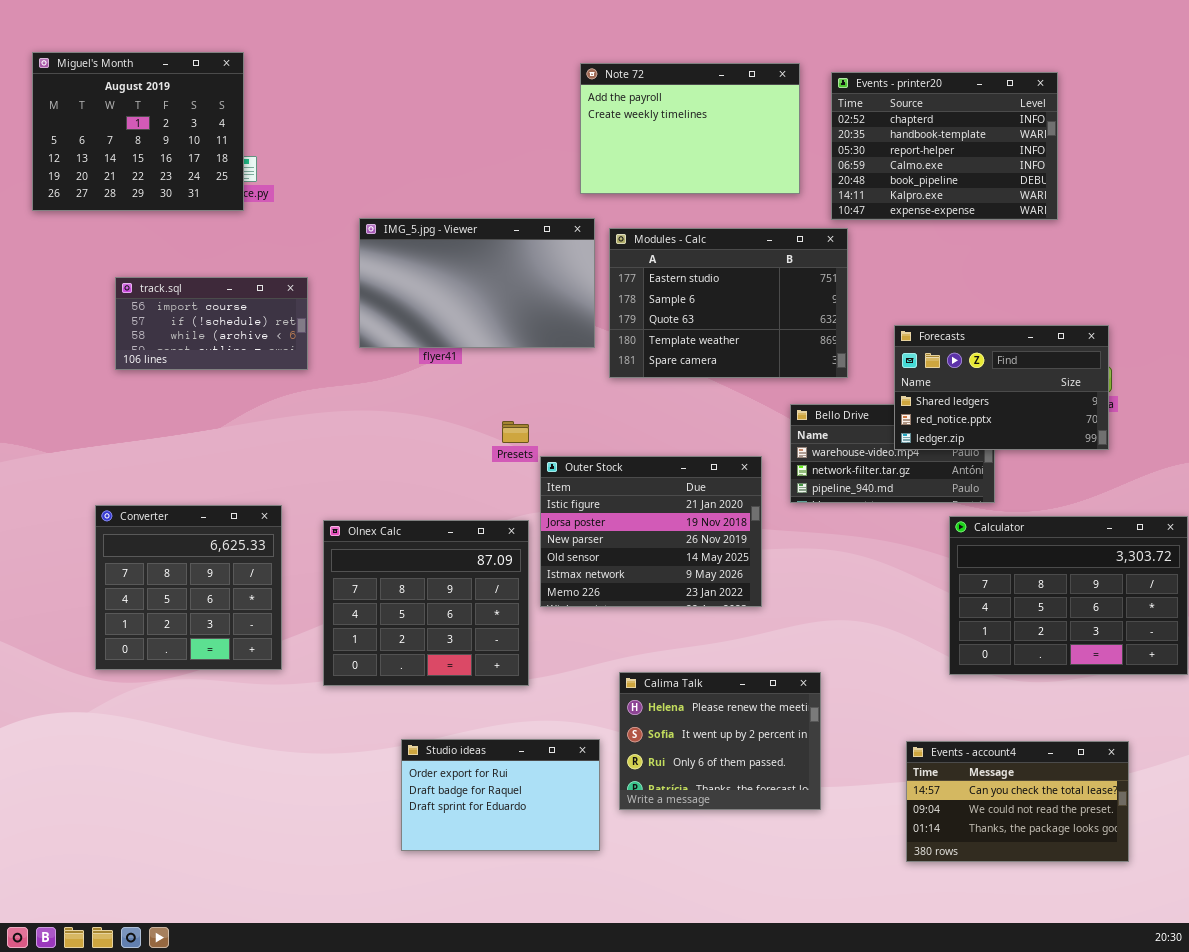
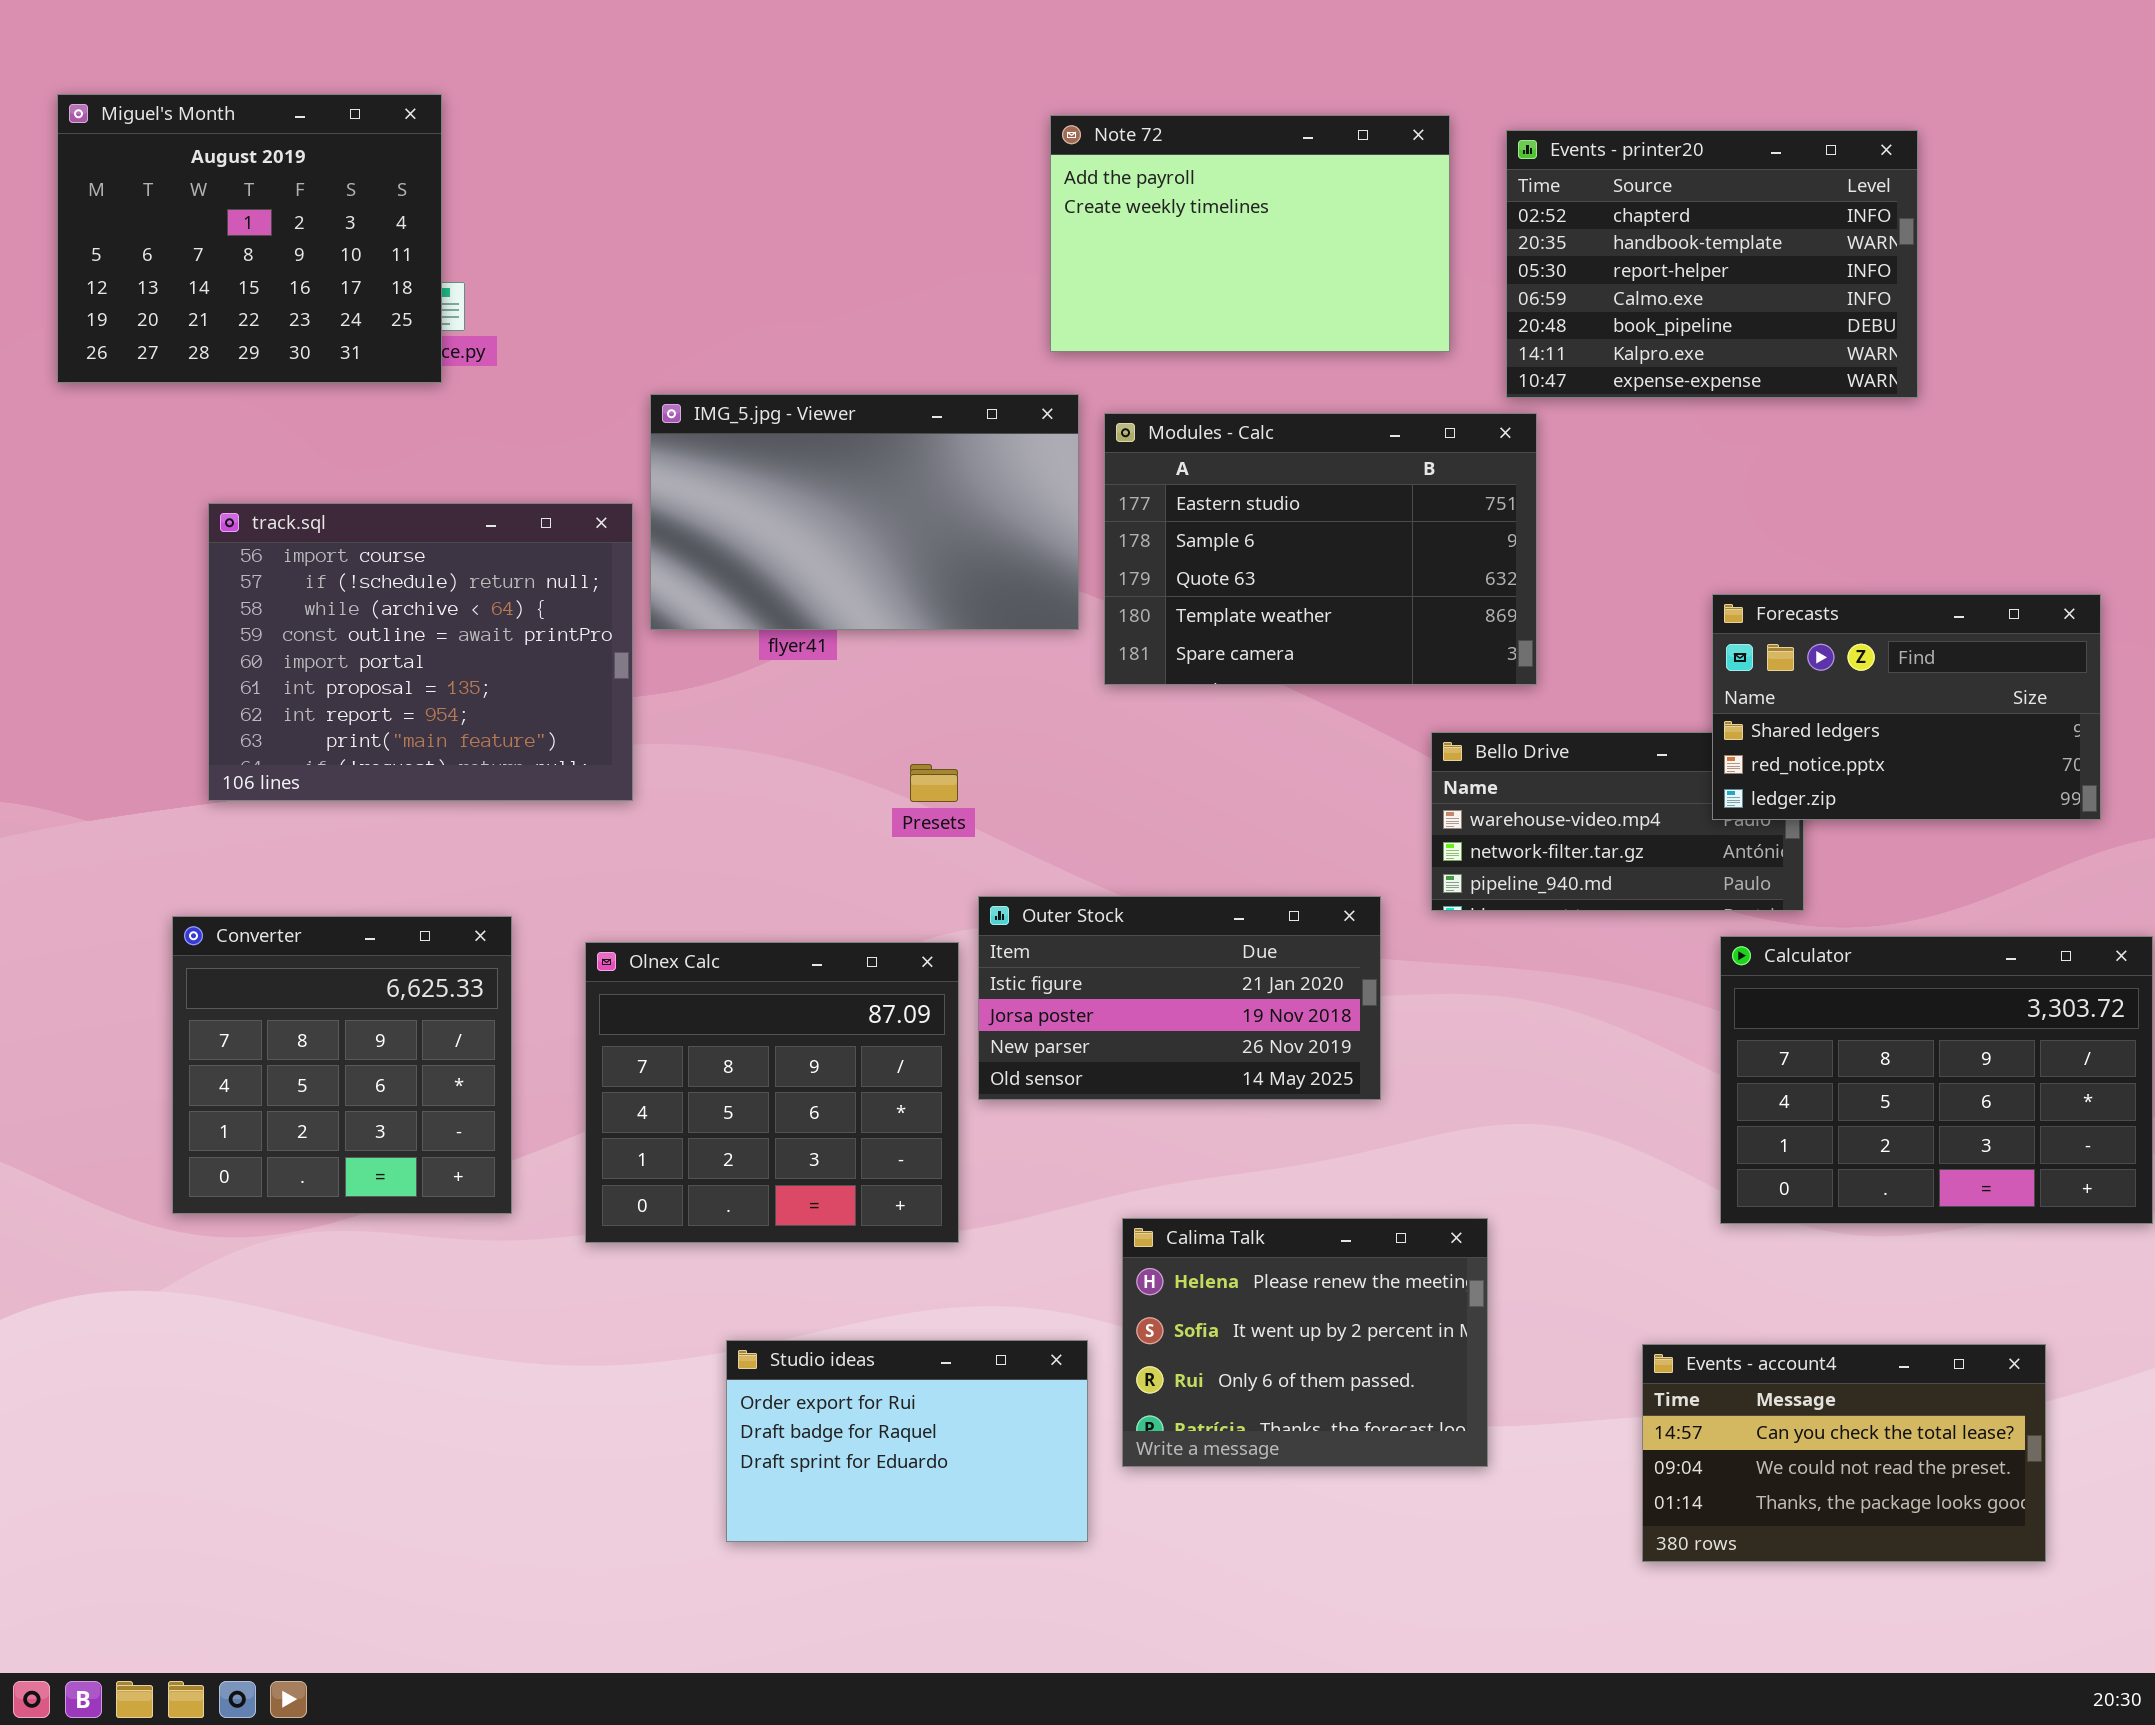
track.sql: [115,277,308,370] -> [208,503,633,801], resized
Forecasts: [894,325,1109,450] -> [1712,594,2101,820], moved
Outer Stock: [540,456,762,607] -> [978,896,1381,1100], resized

